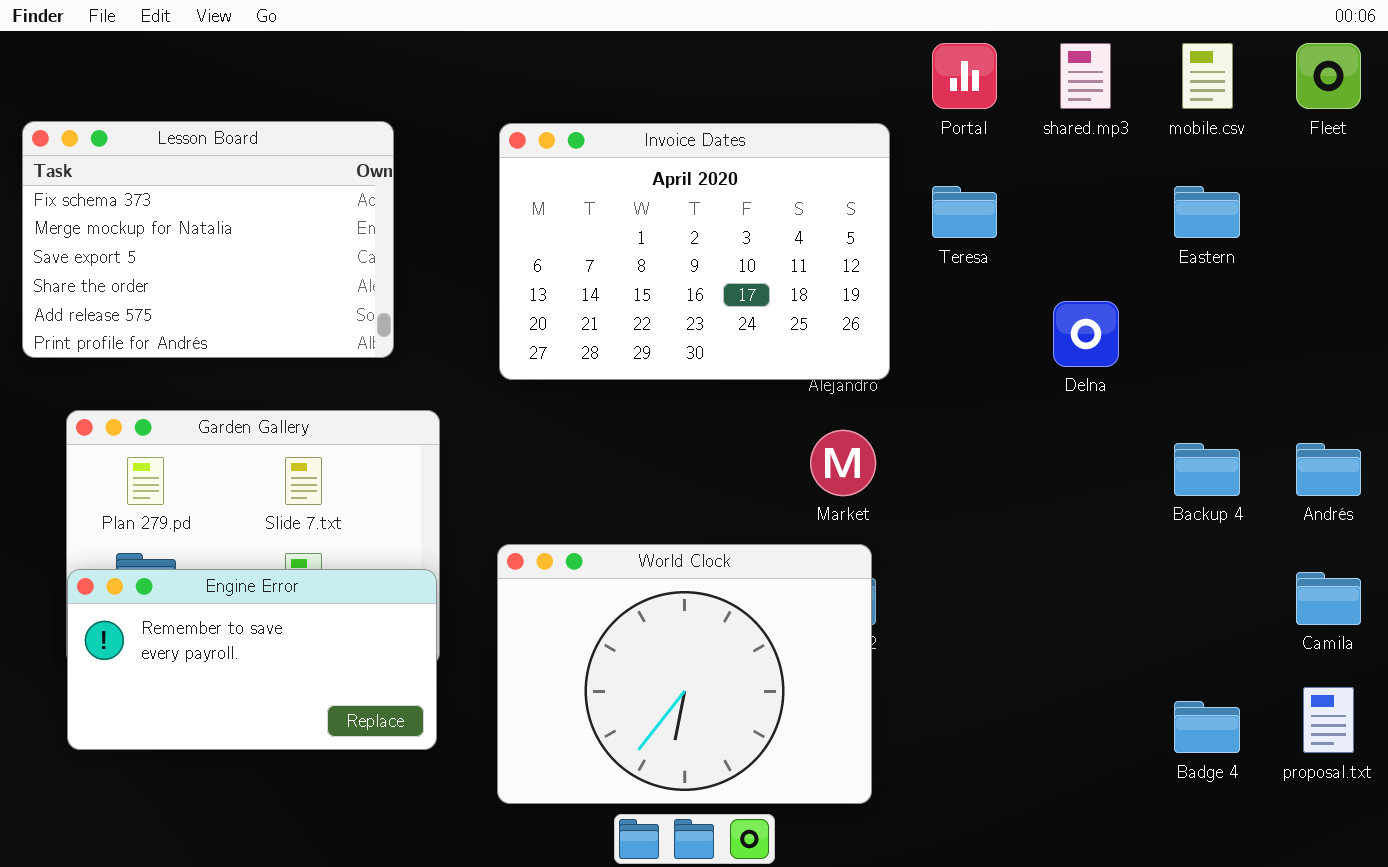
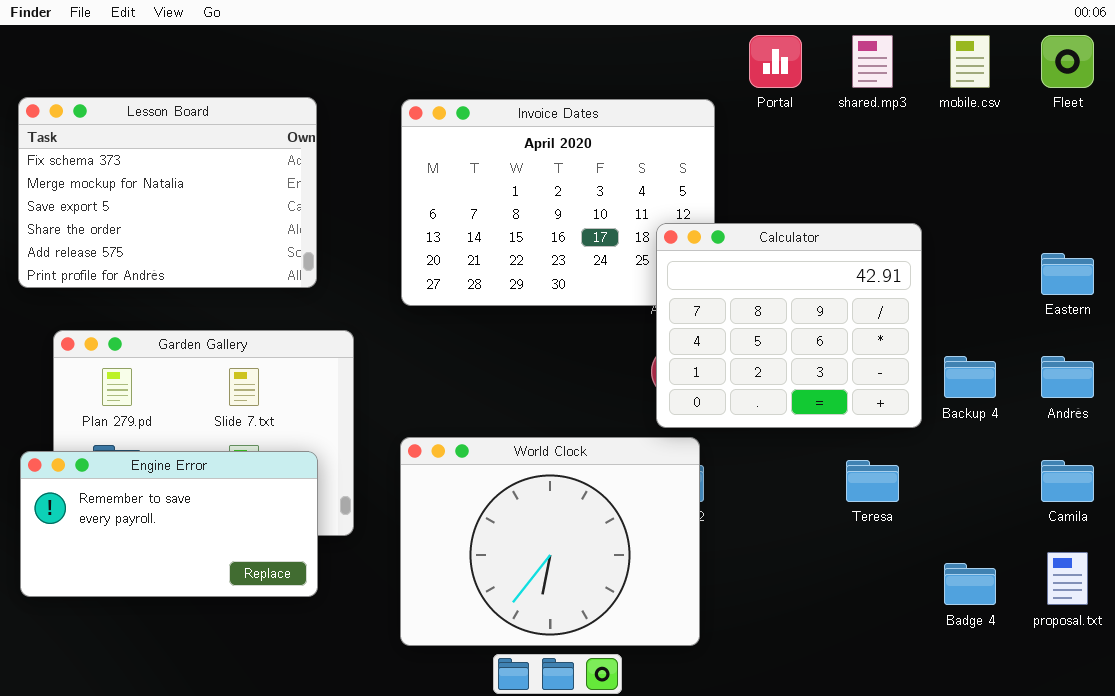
Teresa: [932,186,997,238] -> [846,460,899,502], moved
Eastern: [1174,186,1240,238] -> [1041,253,1094,295], moved
Calculator: none -> [656,223,922,428], opened
Engine Error: [67,569,437,750] -> [20,451,318,597], moved

